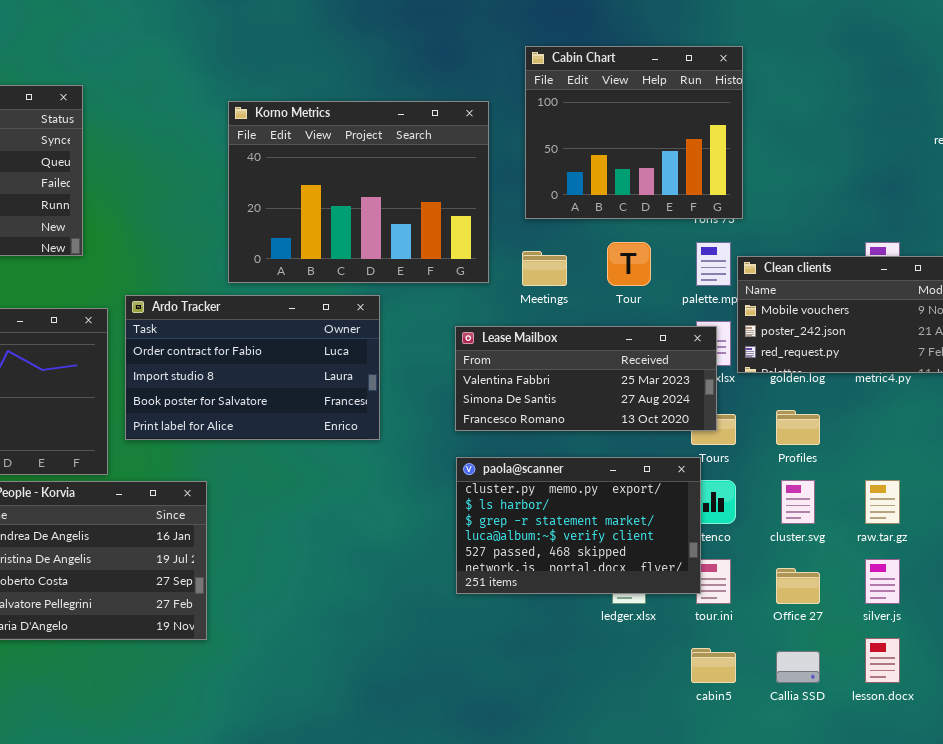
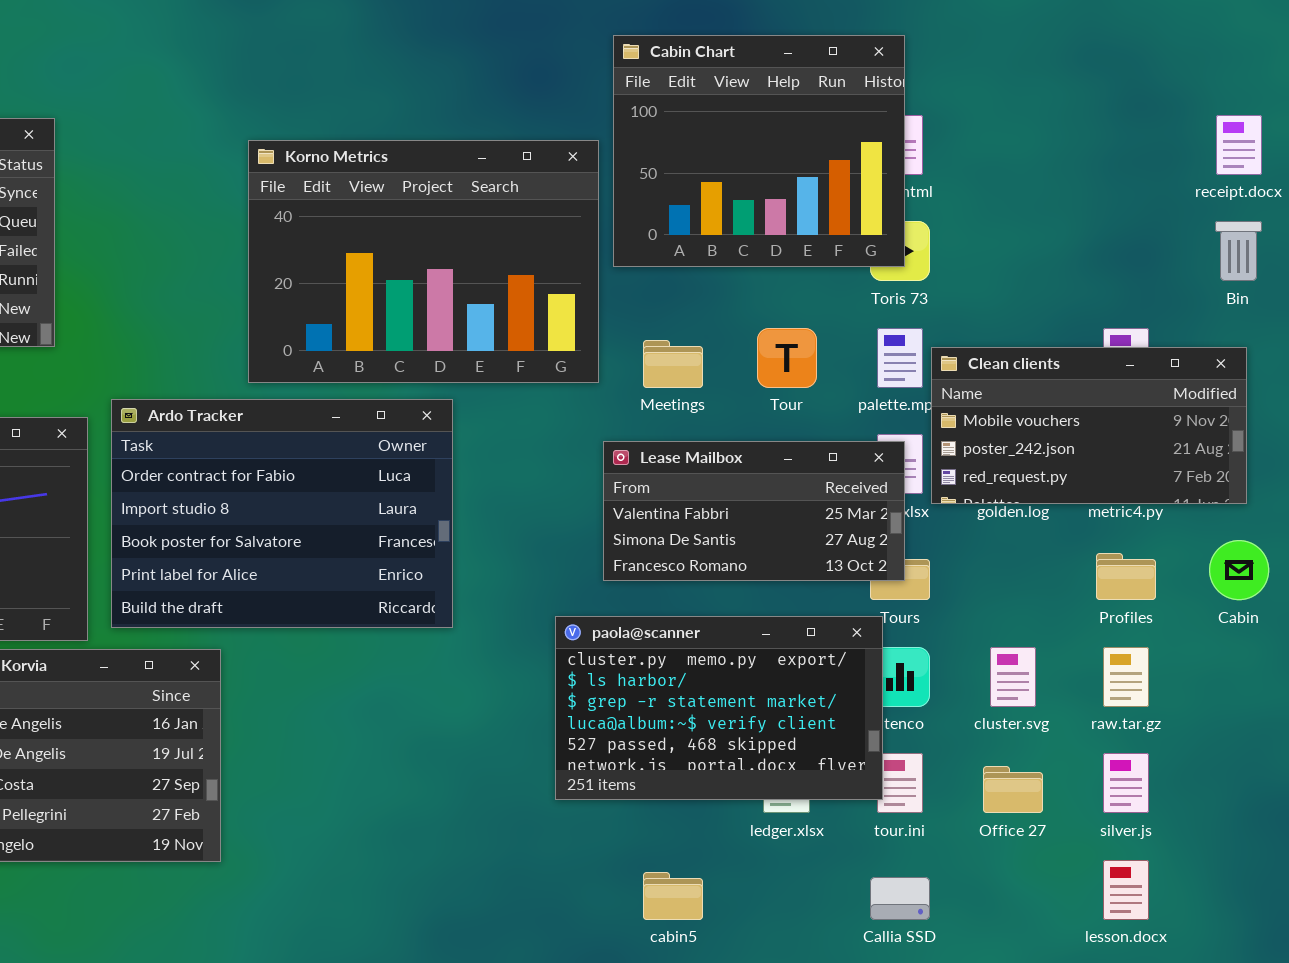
Cabin Chart: [525,46,743,219] -> [613,35,905,267], moved
Ardo Tracker: [125,295,380,440] -> [111,399,453,628], resized
Lease Mailbox: [455,326,717,431] -> [603,441,905,581], resized
Profiles: [776,410,820,445] -> [1096,553,1156,600], moved
cabin5: [691,648,736,683] -> [643,872,703,920], moved
Callia SSD: [776,651,820,683] -> [870,877,930,920], moved

